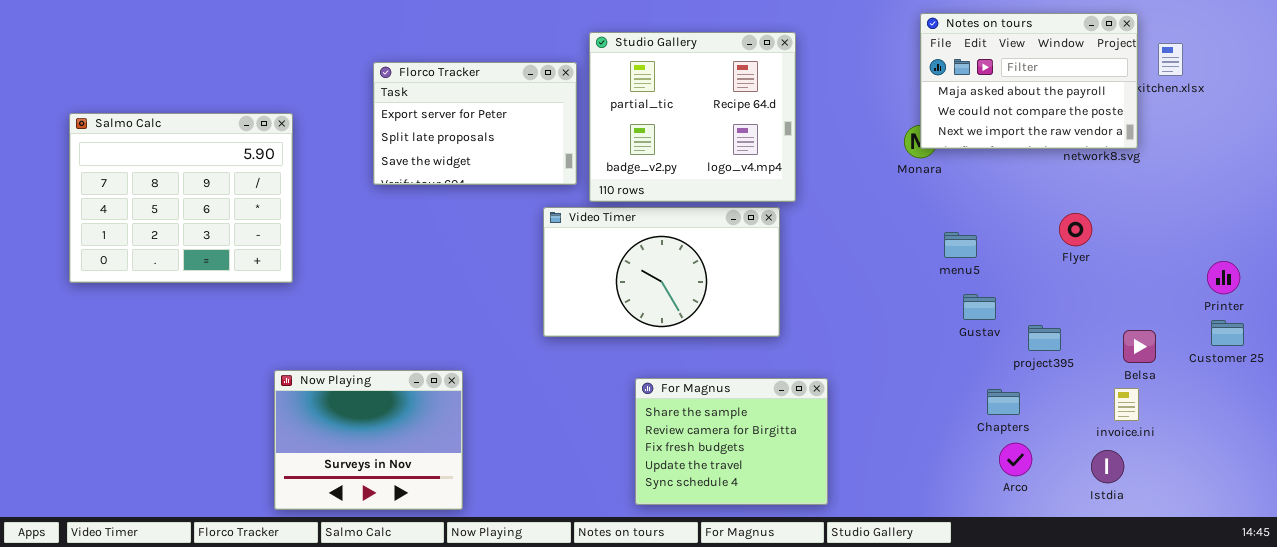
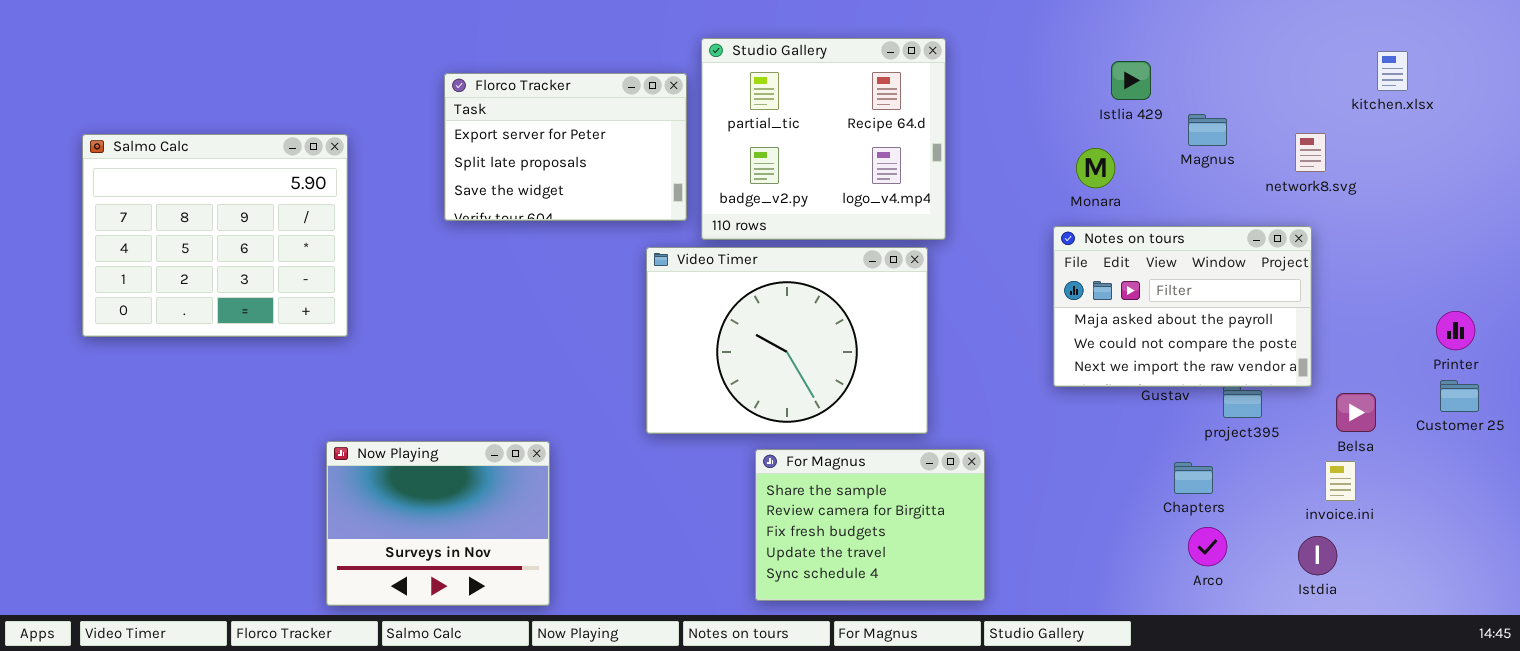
Notes on tours: [920,13,1138,149] -> [1053,226,1312,387], moved
Video Timer: [543,207,780,337] -> [646,247,928,434], resized

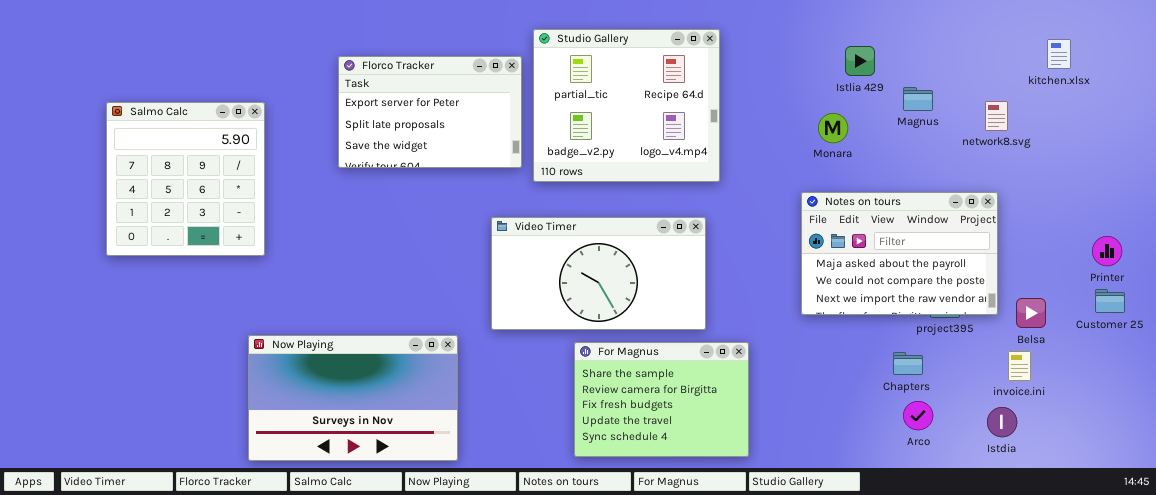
Salmo Calc: [82,134,348,337] -> [106,102,265,256], resized
Notes on tours: [1053,226,1312,387] -> [801,192,998,315], moved
Video Timer: [646,247,928,434] -> [491,217,706,330], resized
Now Playing: [326,441,550,606] -> [248,335,458,461], resized

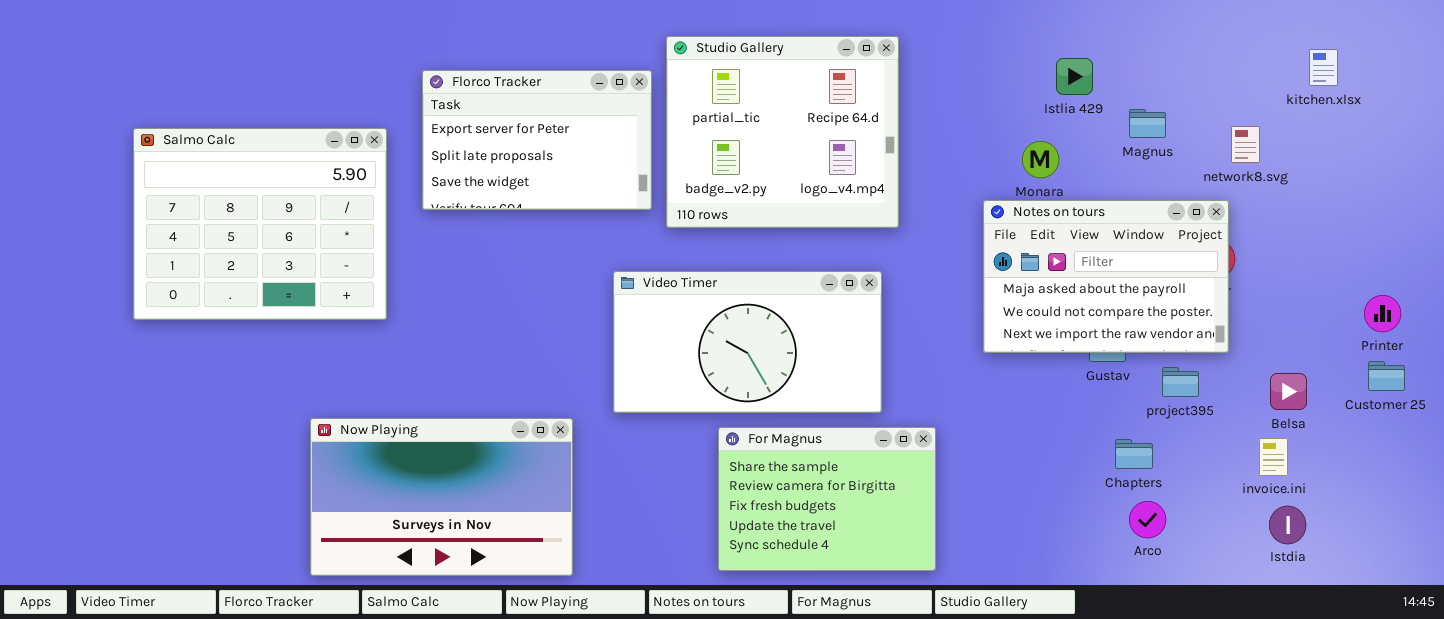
Salmo Calc: [106,102,265,256] -> [133,128,387,320], resized
Notes on tours: [801,192,998,315] -> [983,200,1229,353], moved
Istdia: [987,407,1017,437] -> [1269,506,1306,544], moved

